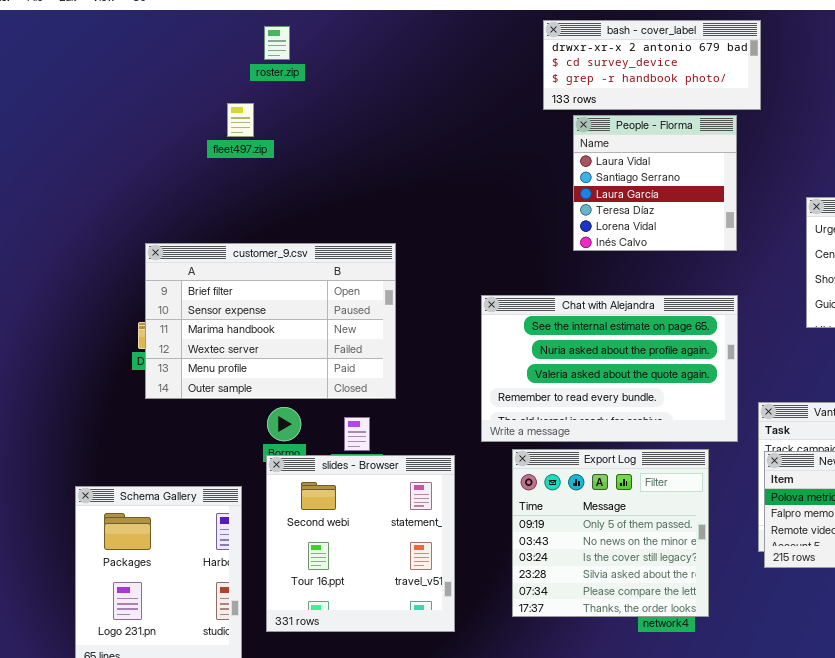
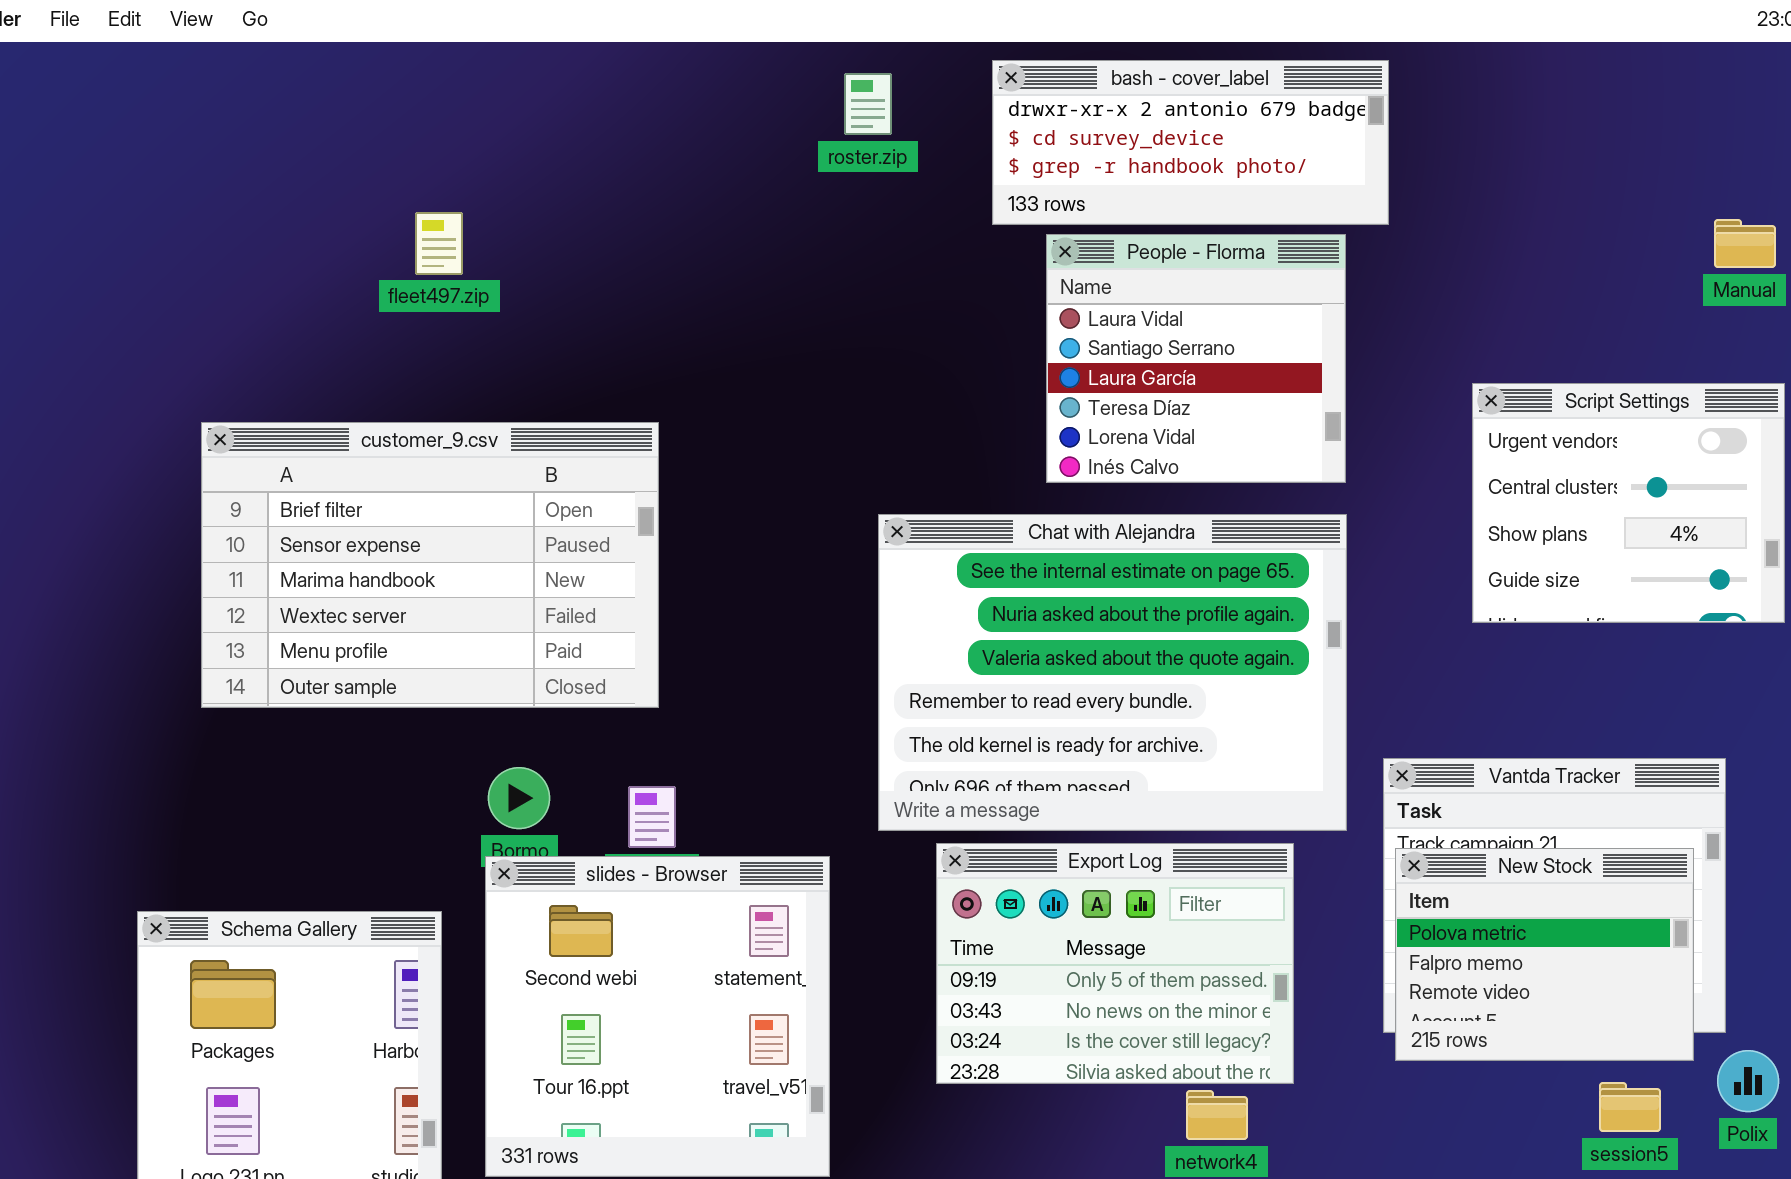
roster.zip: [264,26,290,60] -> [844,73,892,135], moved
customer_9.csv: [145,243,396,399] -> [201,422,659,708], moved
Chat with Alejandra: [481,295,738,442] -> [878,514,1347,831], resized
Export Log: [512,449,709,617] -> [936,843,1294,1084], resized

